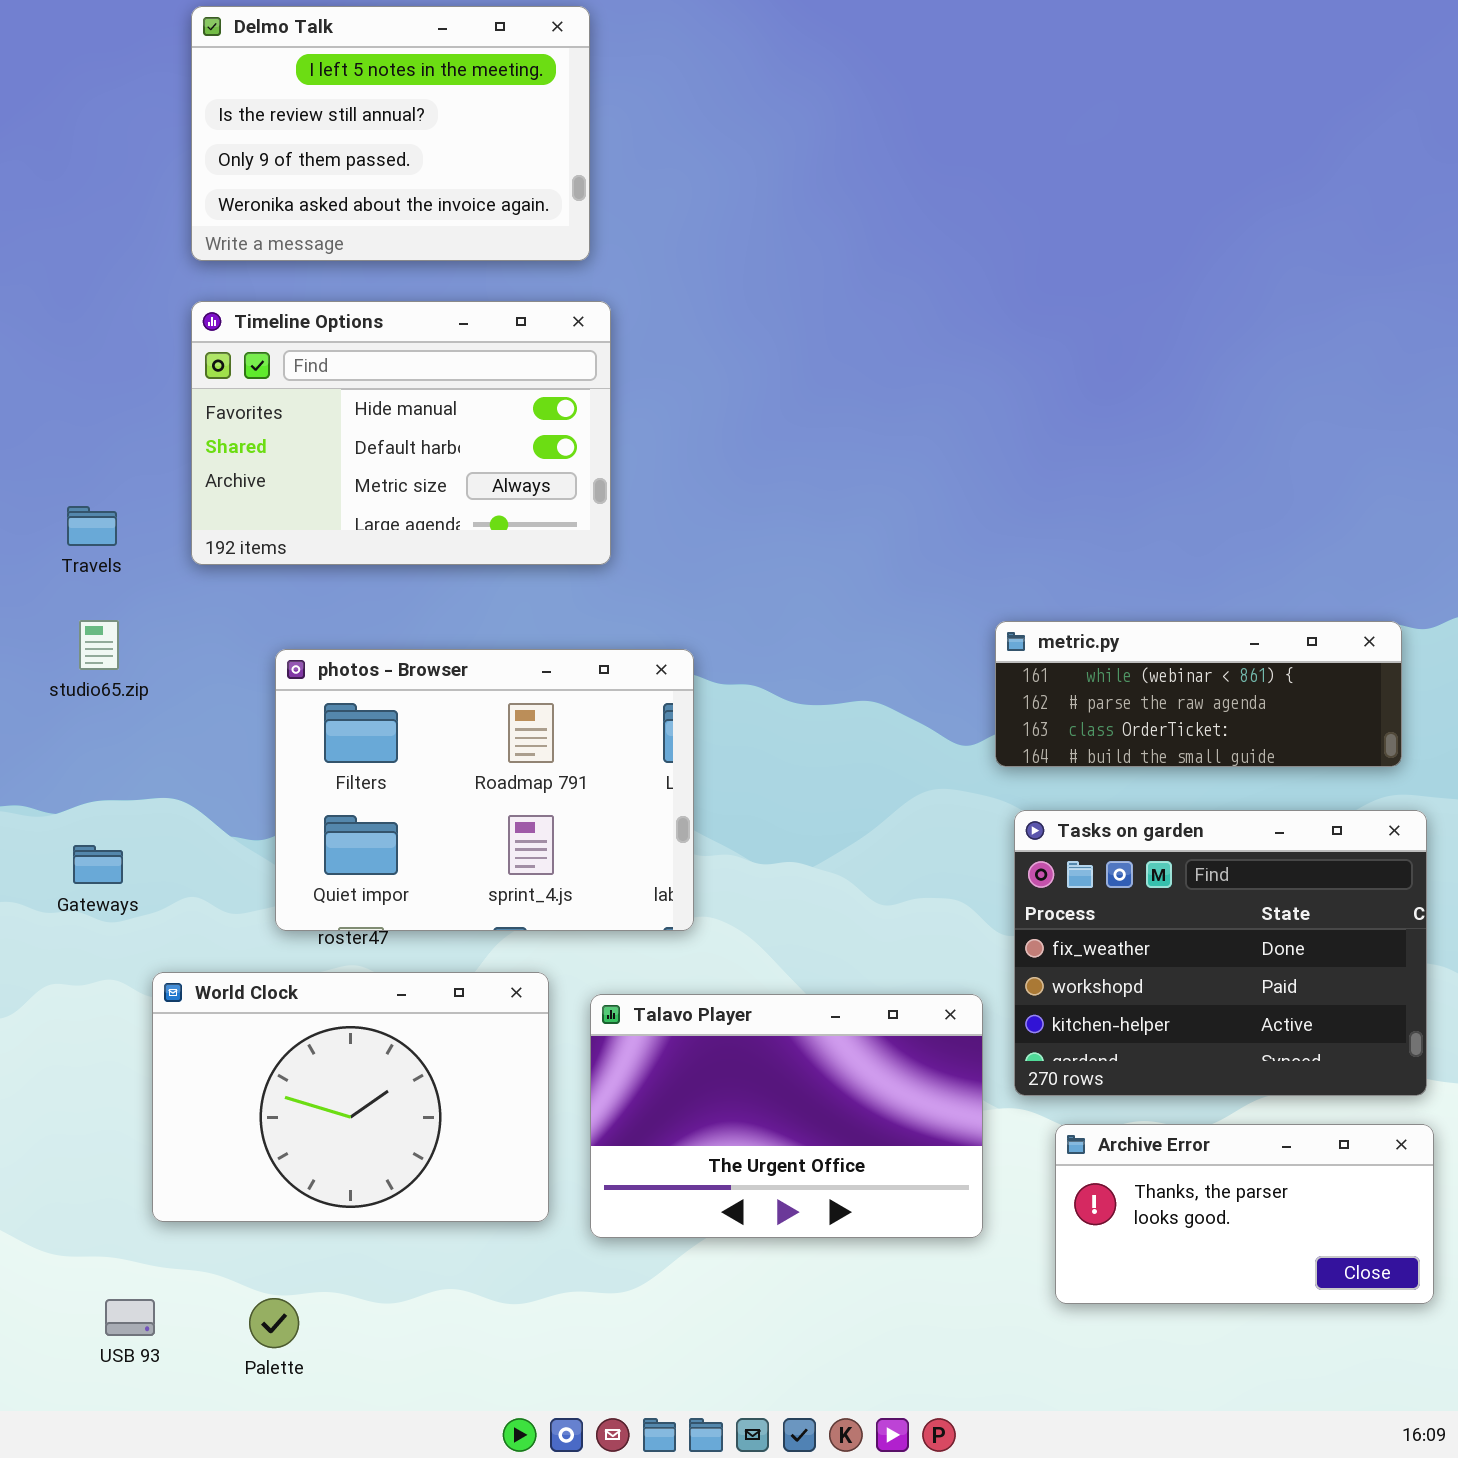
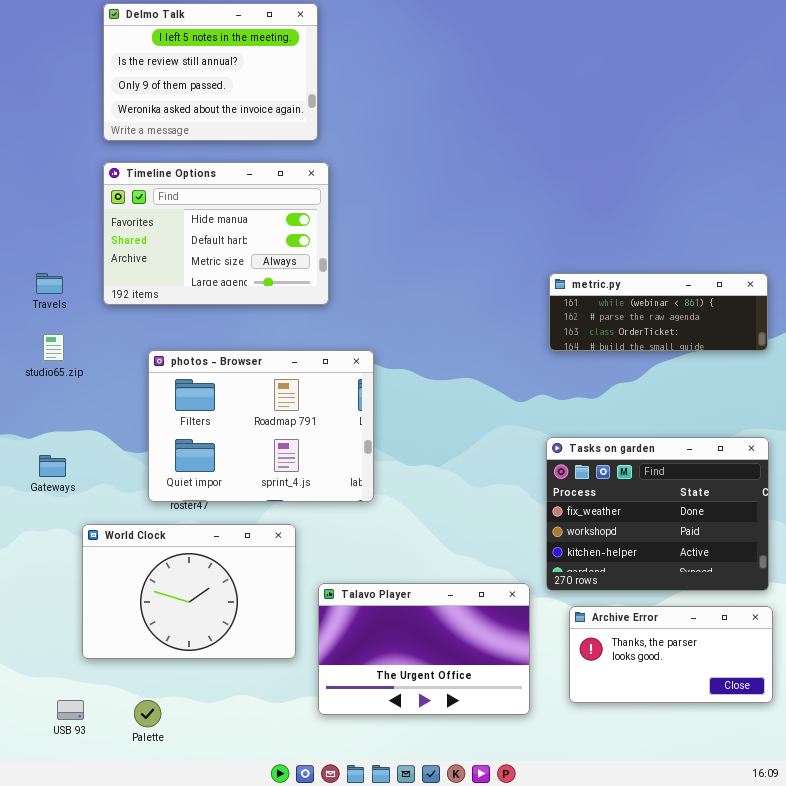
metric.py: [995,621,1402,767] -> [549,273,768,351], moved
Talavo Player: [590,994,983,1238] -> [318,583,530,715], moved

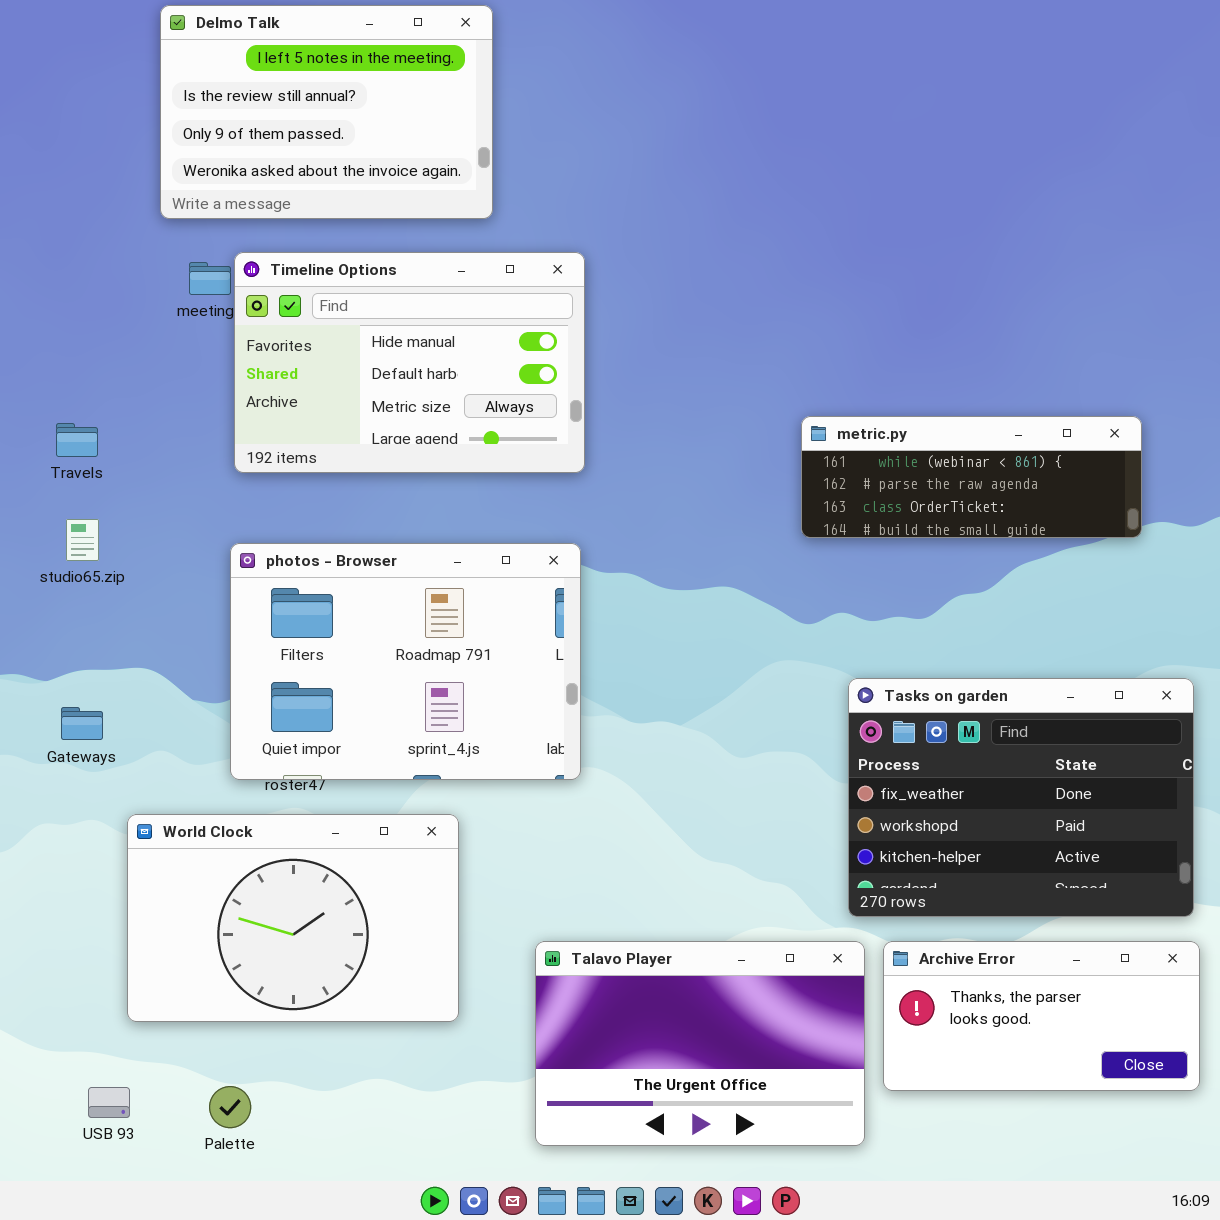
Timeline Options: [103,162,329,305] -> [234,252,585,473], moved
metric.py: [549,273,768,351] -> [801,416,1142,538], moved
Talavo Player: [318,583,530,715] -> [535,941,865,1146], moved

